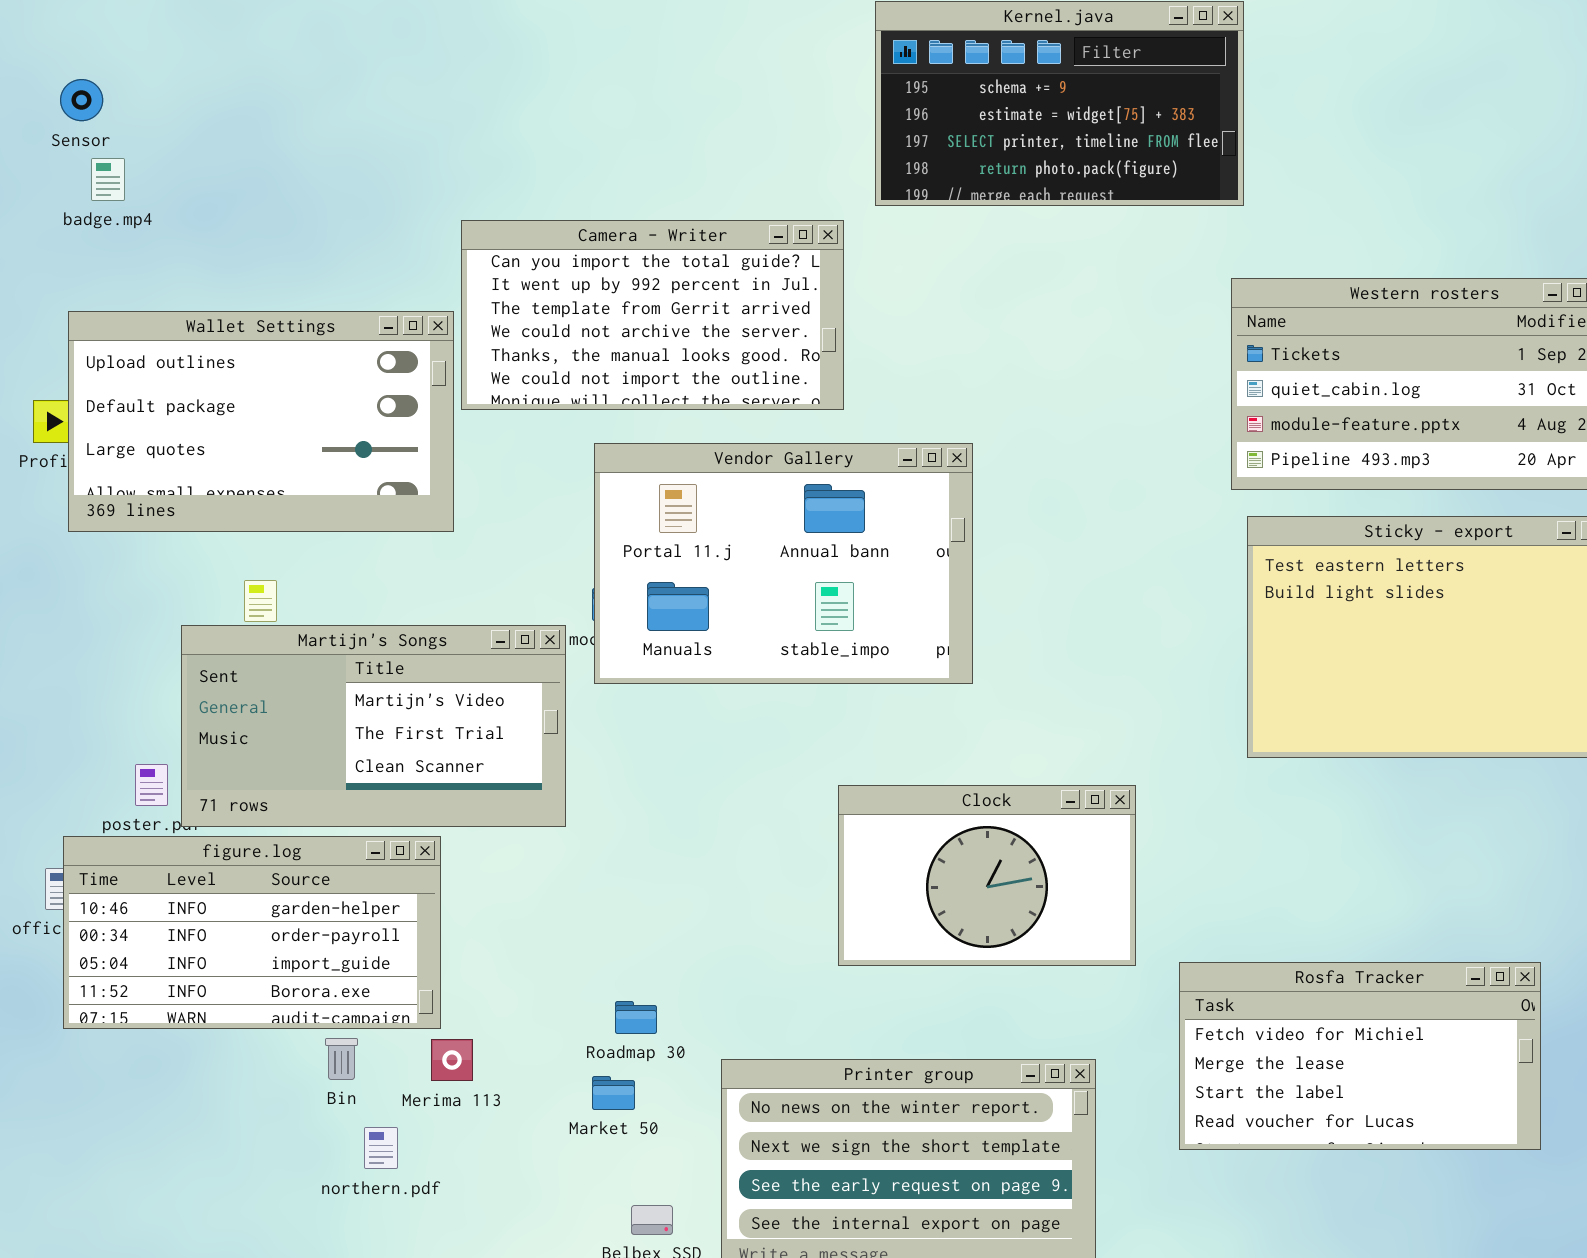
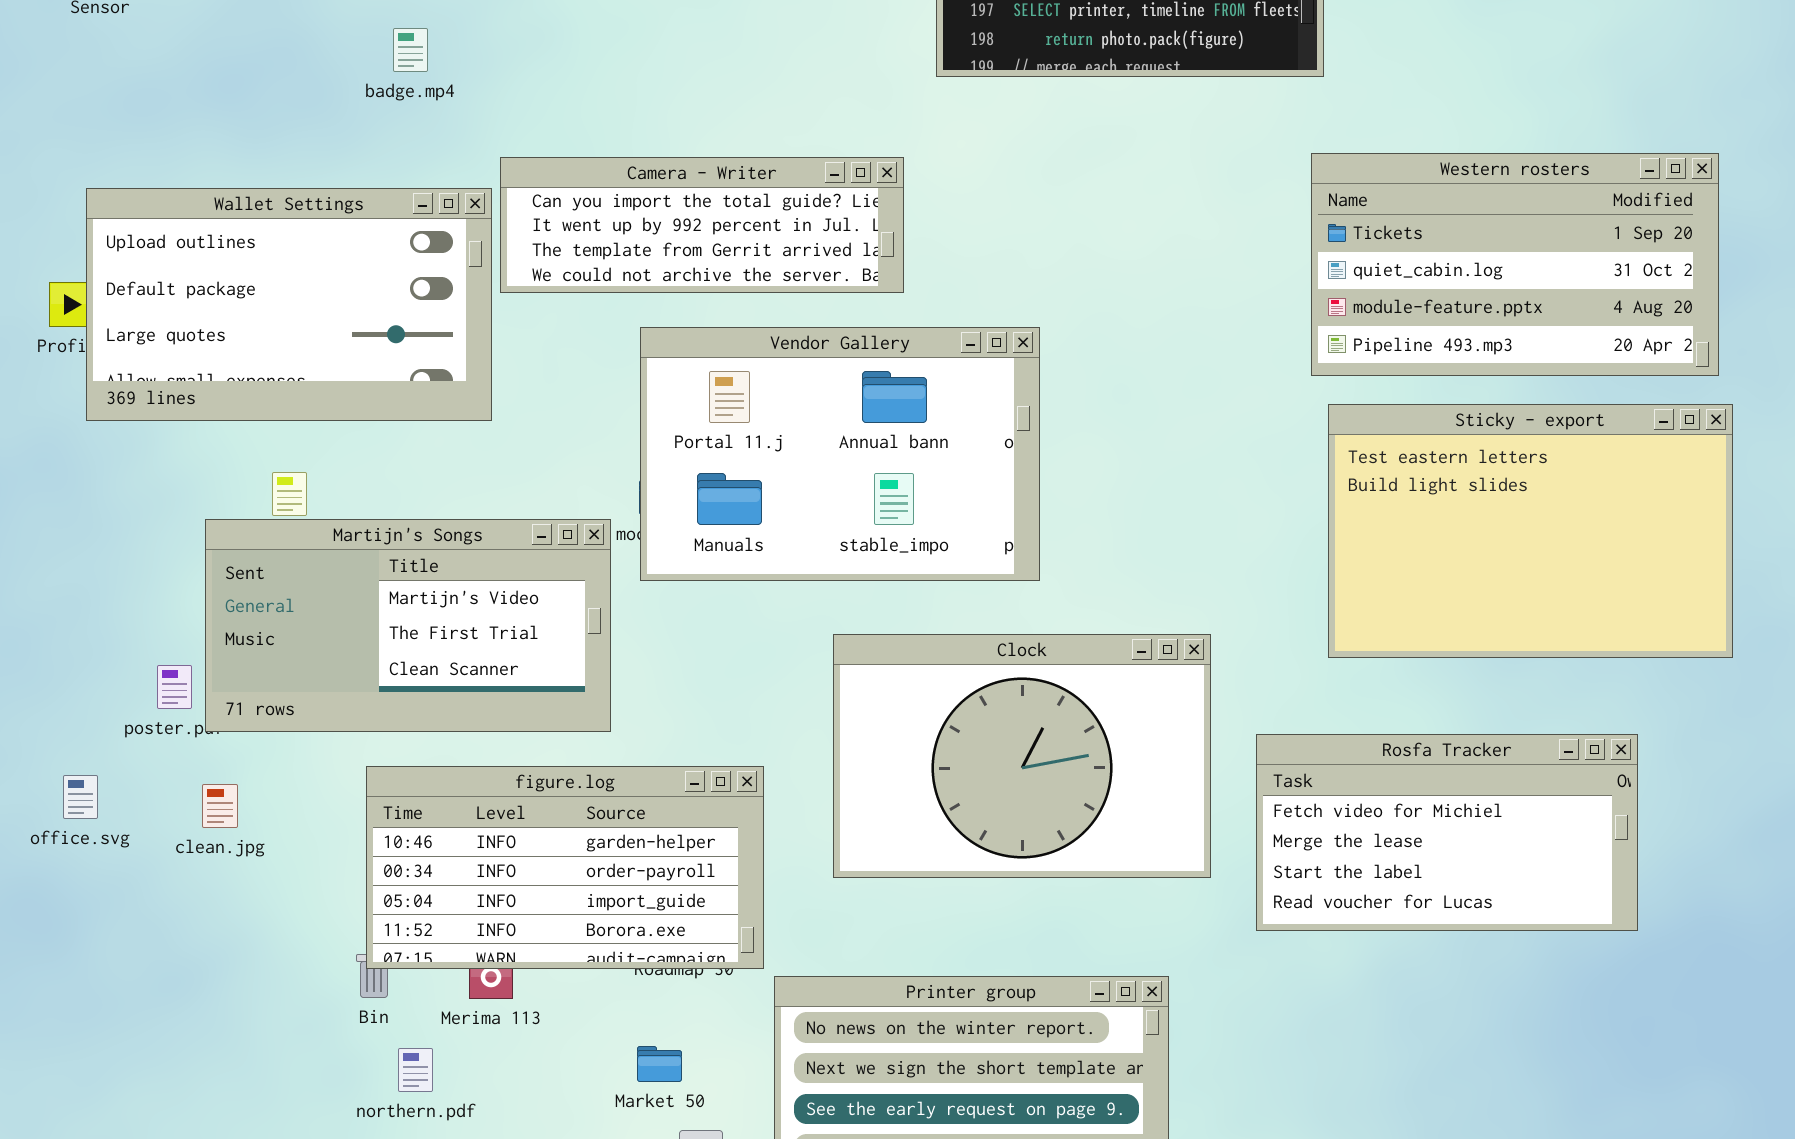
badge.mp4: [91,158,125,201] -> [393,28,428,72], moved
Camera - Writer: [461,220,844,410] -> [500,157,904,293], resized
Clock: [838,785,1136,966] -> [833,634,1211,878], resized
figure.log: [63,836,441,1029] -> [366,766,764,969], moved
Rosfa Tracker: [1179,962,1541,1150] -> [1256,734,1638,931], moved
Market 50: [592,1076,635,1110] -> [637,1046,682,1082], moved

